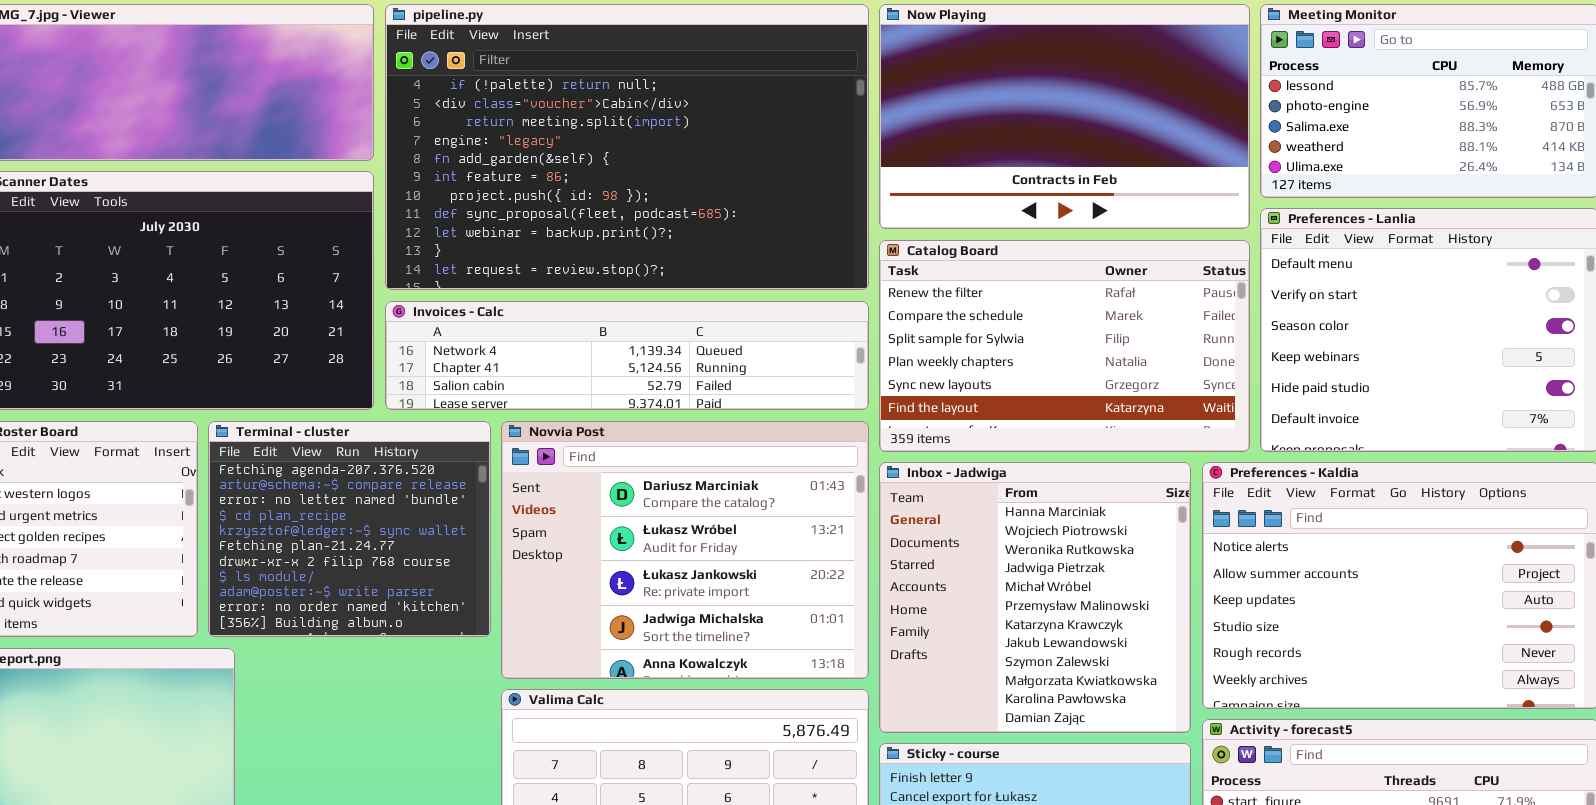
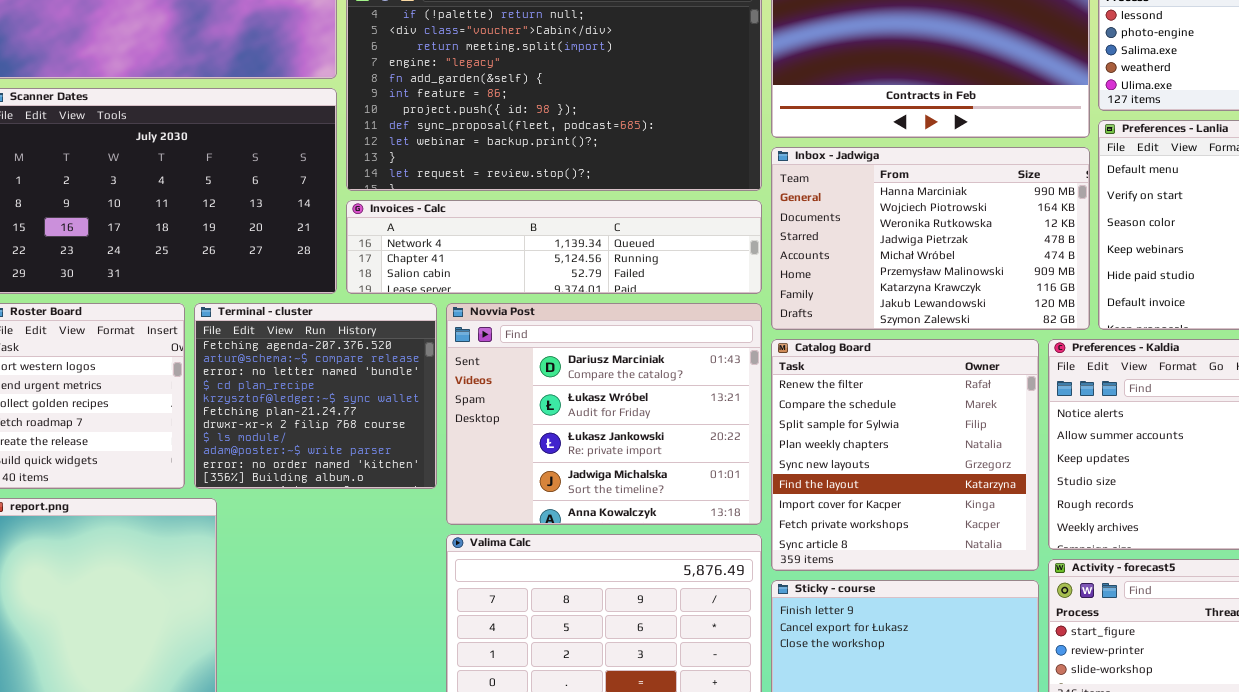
Catalog Board: [879,240,1250,452] -> [771,339,1039,571], moved, resized
Inbox - Jadwiga: [879,462,1191,733] -> [771,147,1090,330], moved, resized

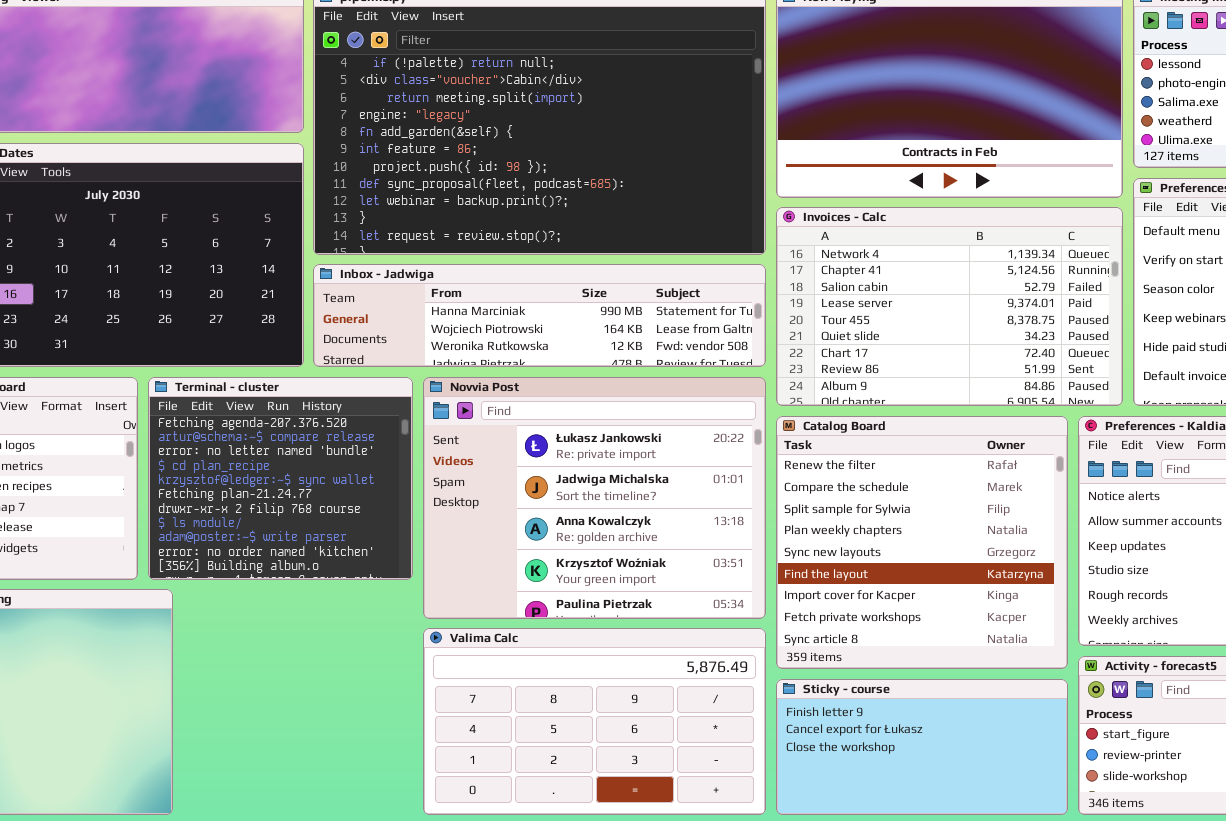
Inbox - Jadwiga: [771,147,1090,330] -> [313,264,766,367], moved, resized
Invoices - Calc: [346,200,762,294] -> [776,207,1123,406], moved, resized
Novvia Post: [446,303,762,525] -> [423,377,766,619], scrolled down 2 rows

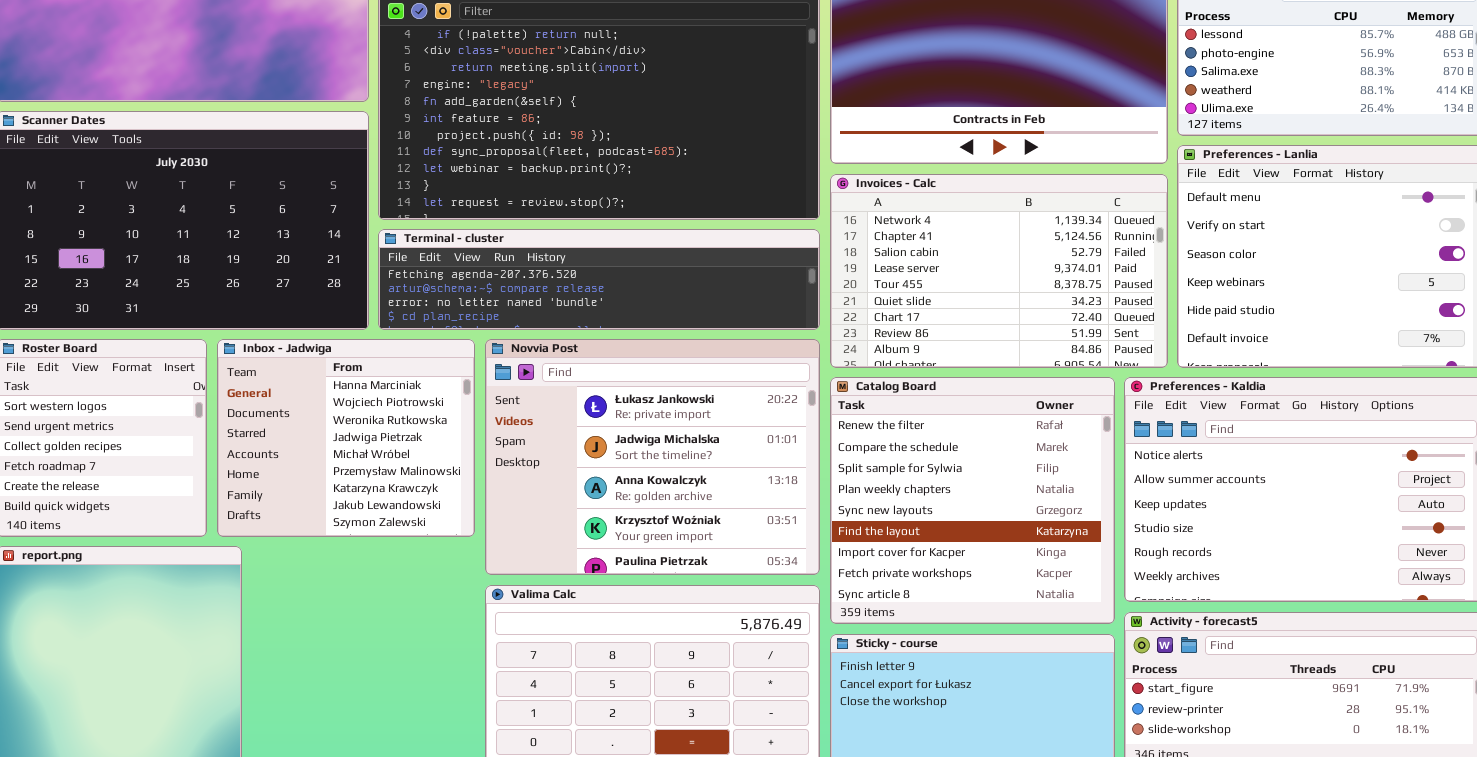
Inbox - Jadwiga: [313,264,766,367] -> [217,339,475,537], moved, resized
Terminal - cluster: [148,377,413,580] -> [378,229,820,330], moved, resized

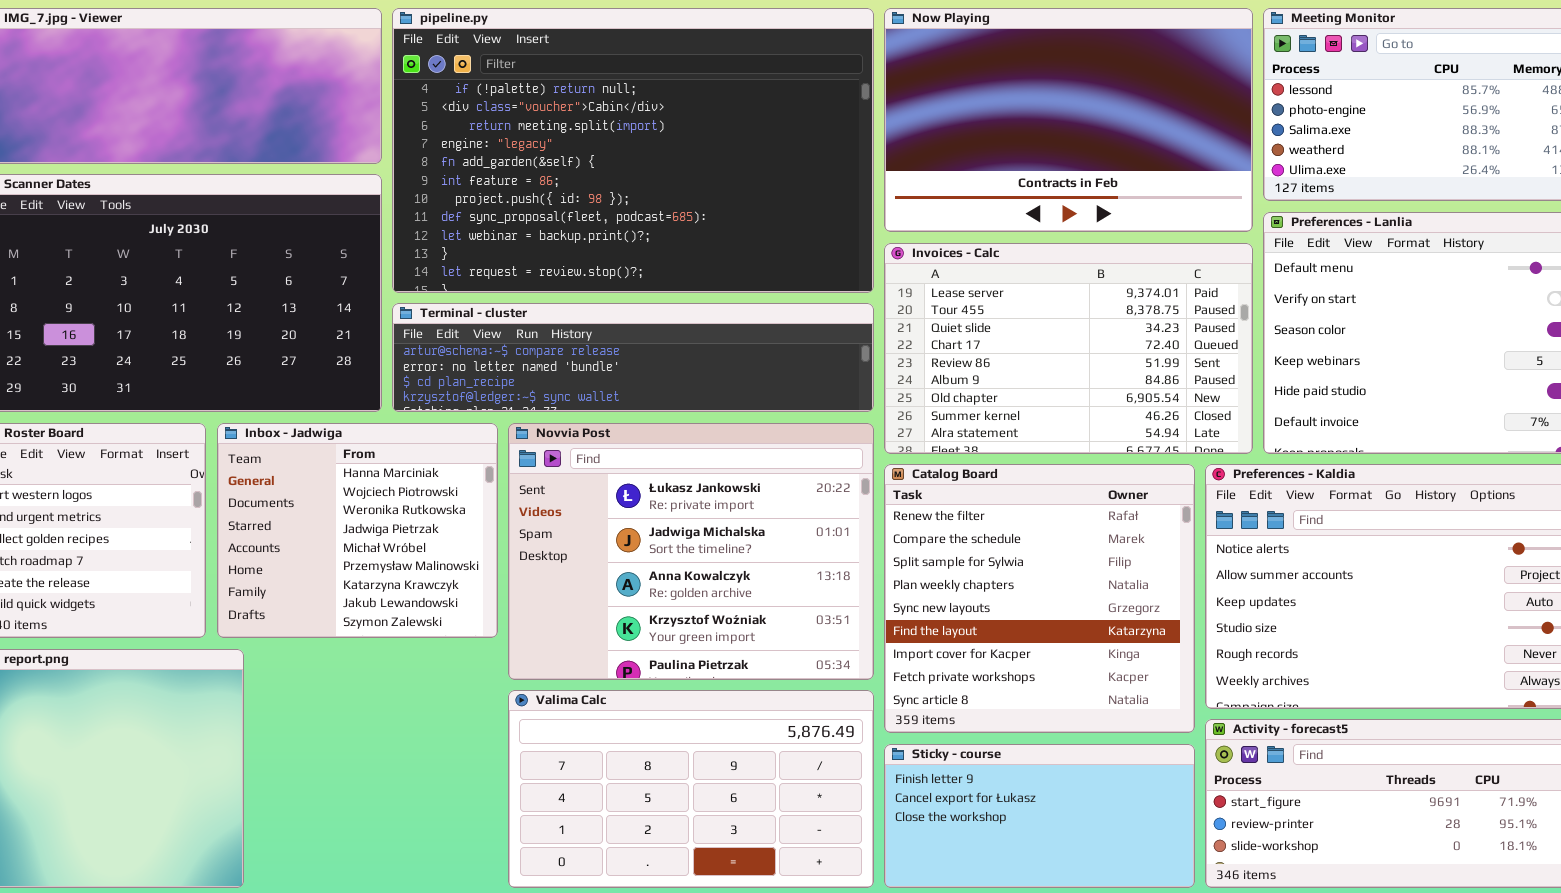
Invoices - Calc: [830,174,1168,368] -> [884,243,1253,454], scrolled down 3 rows
Terminal - cluster: [378,229,820,330] -> [392,303,874,412], scrolled down 1 row

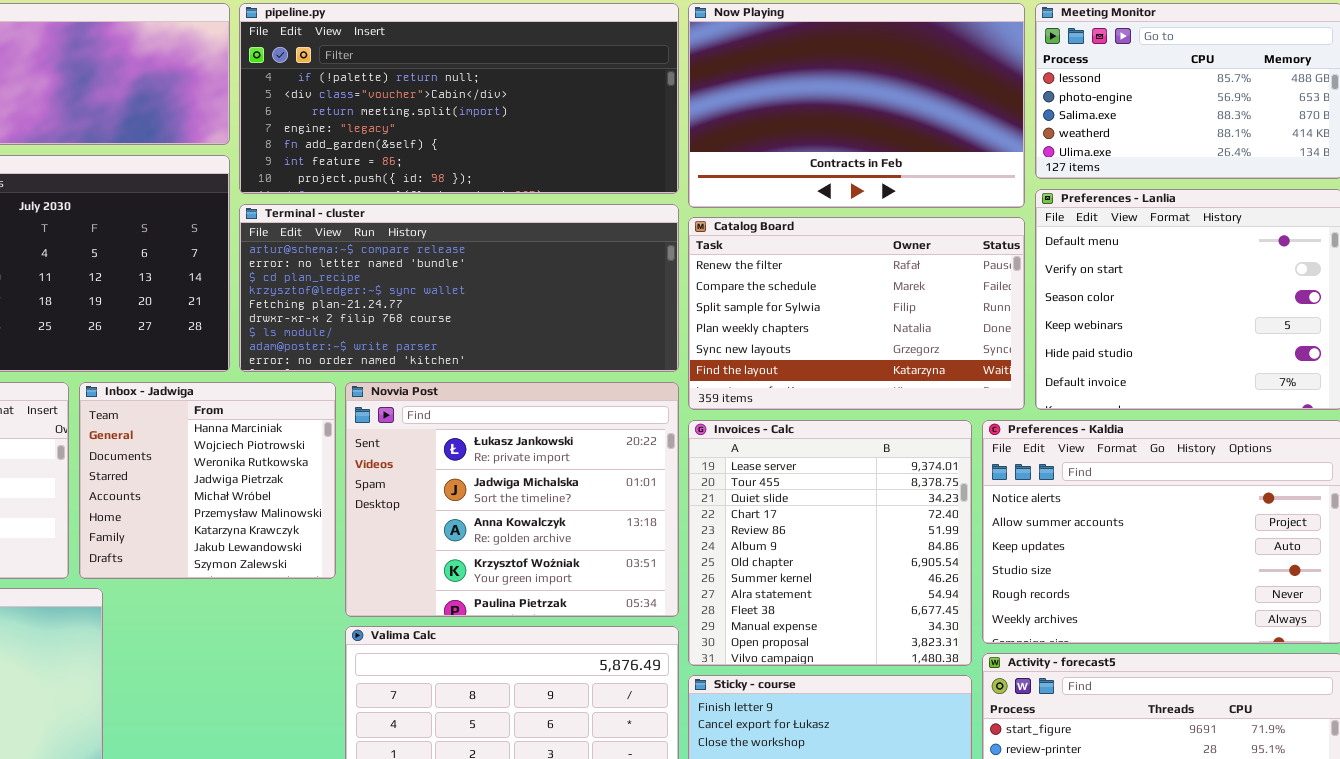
pipeline.py: [392,8,874,293] -> [239,3,679,194], resized
Invoices - Calc: [884,243,1253,454] -> [688,420,972,666], moved, resized
Terminal - cluster: [392,303,874,412] -> [239,204,679,372], resized
Catalog Board: [884,464,1195,733] -> [688,217,1025,410], moved, resized

